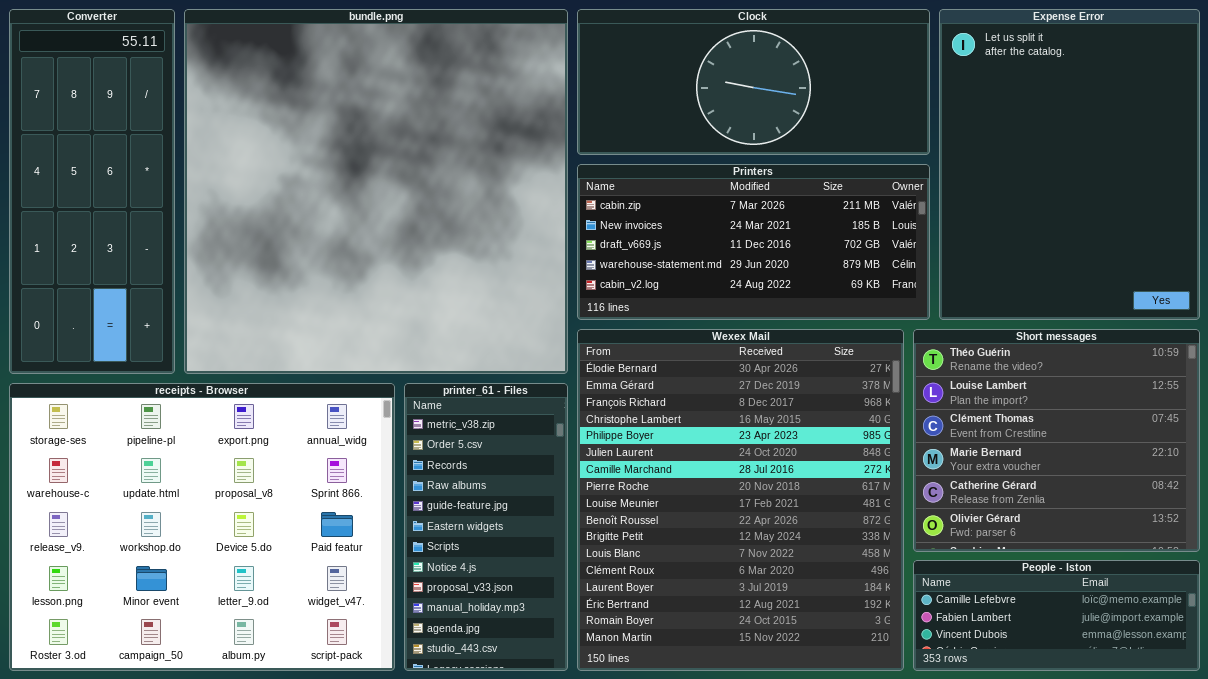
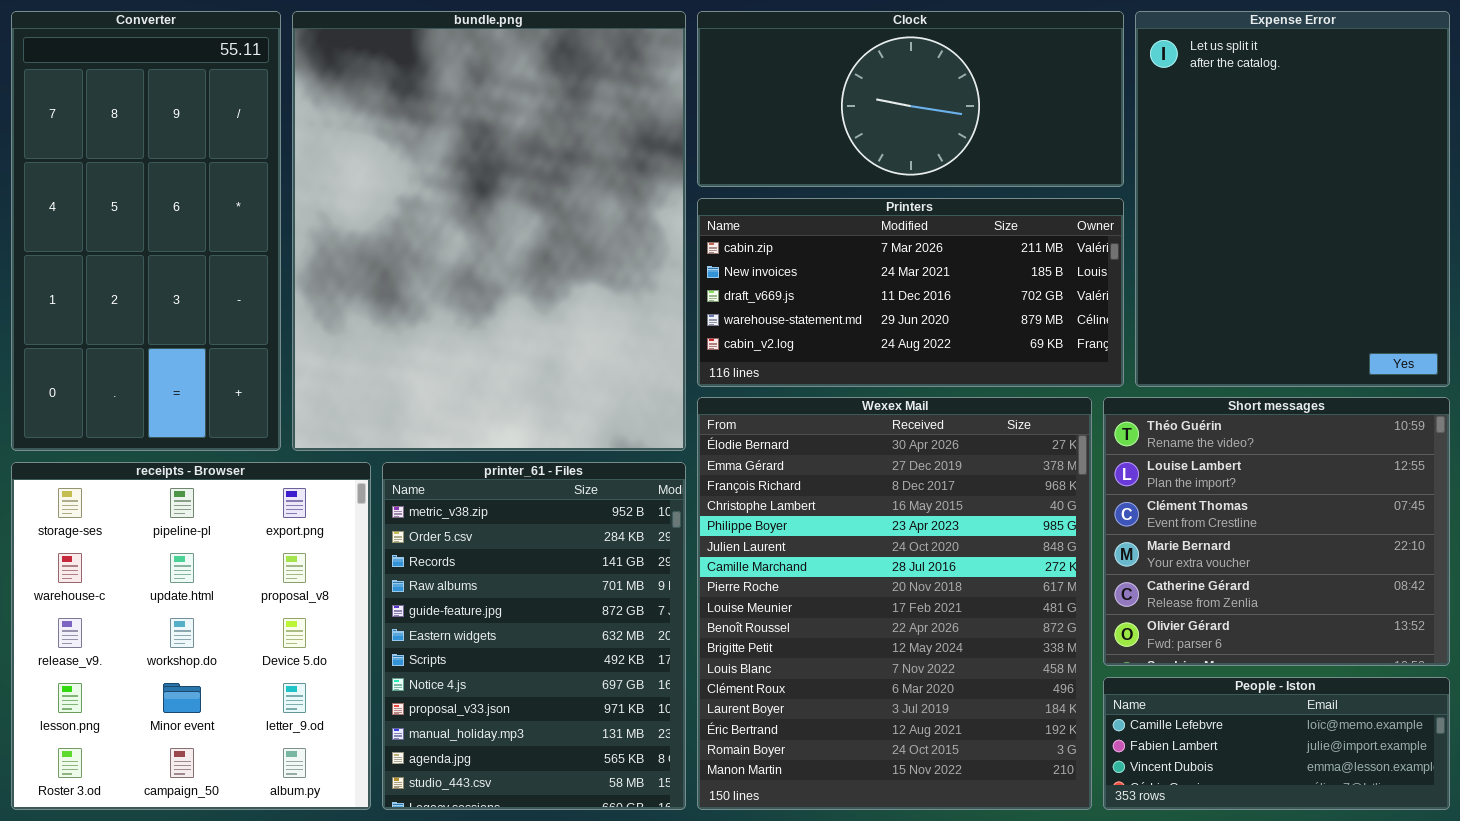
Converter: [9,9,175,374] -> [11,11,281,451], resized
bundle.png: [184,9,568,374] -> [292,11,686,451], resized
receipts - Browser: [9,383,395,671] -> [11,462,371,810], resized
printer_61 - Files: [404,383,568,671] -> [382,462,686,810], resized

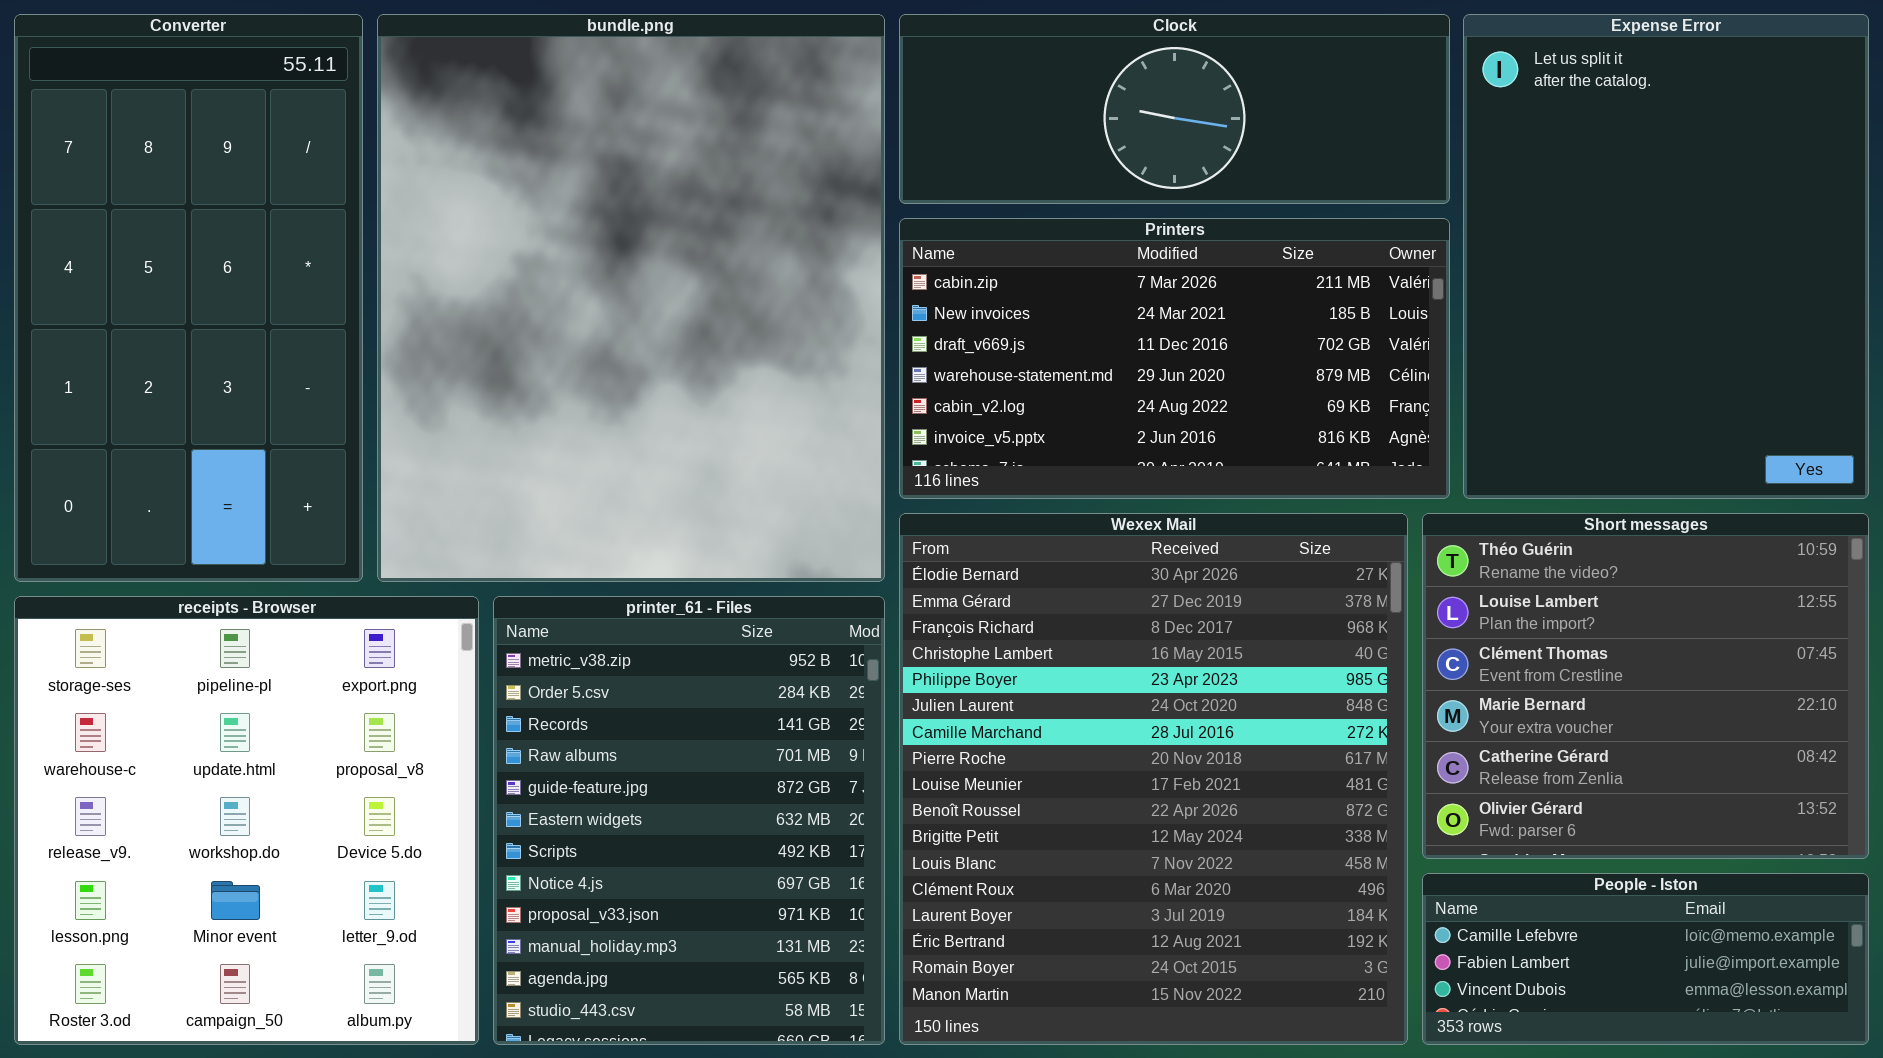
Clock: [697,11,1124,187] -> [899,14,1450,204], resized
Printers: [697,198,1124,387] -> [899,218,1450,499], resized

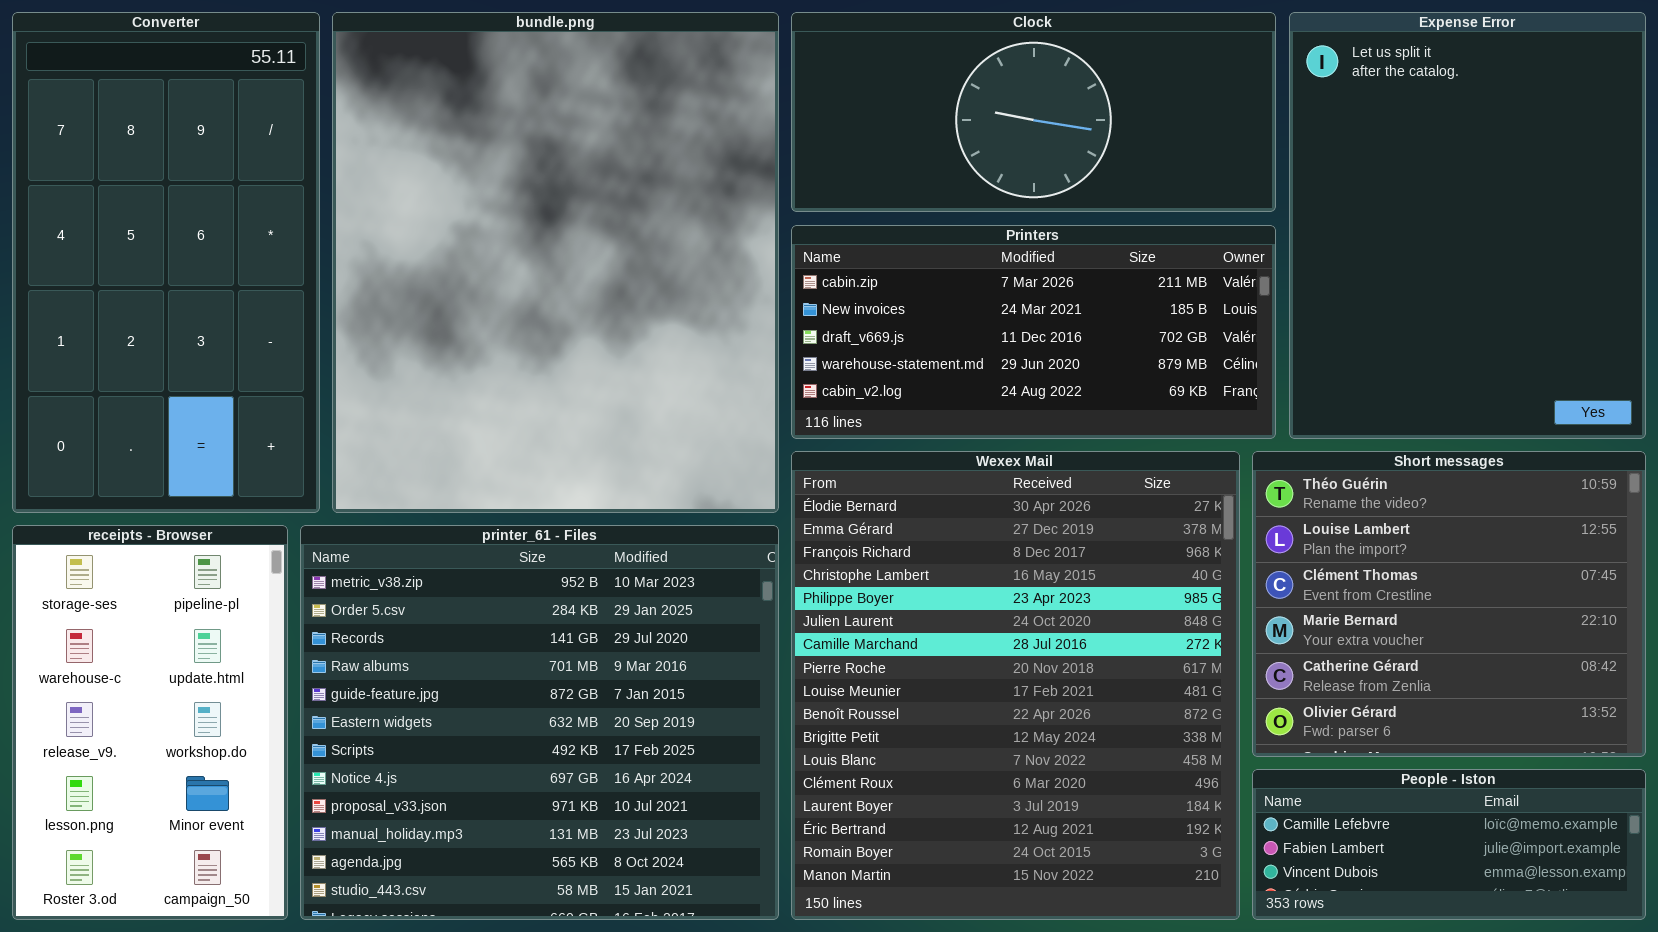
Clock: [899,14,1450,204] -> [791,12,1276,212], resized
Printers: [899,218,1450,499] -> [791,225,1276,439], resized
receipts - Browser: [14,596,479,1045] -> [12,525,288,920], resized
printer_61 - Files: [493,596,885,1045] -> [300,525,779,920], resized

